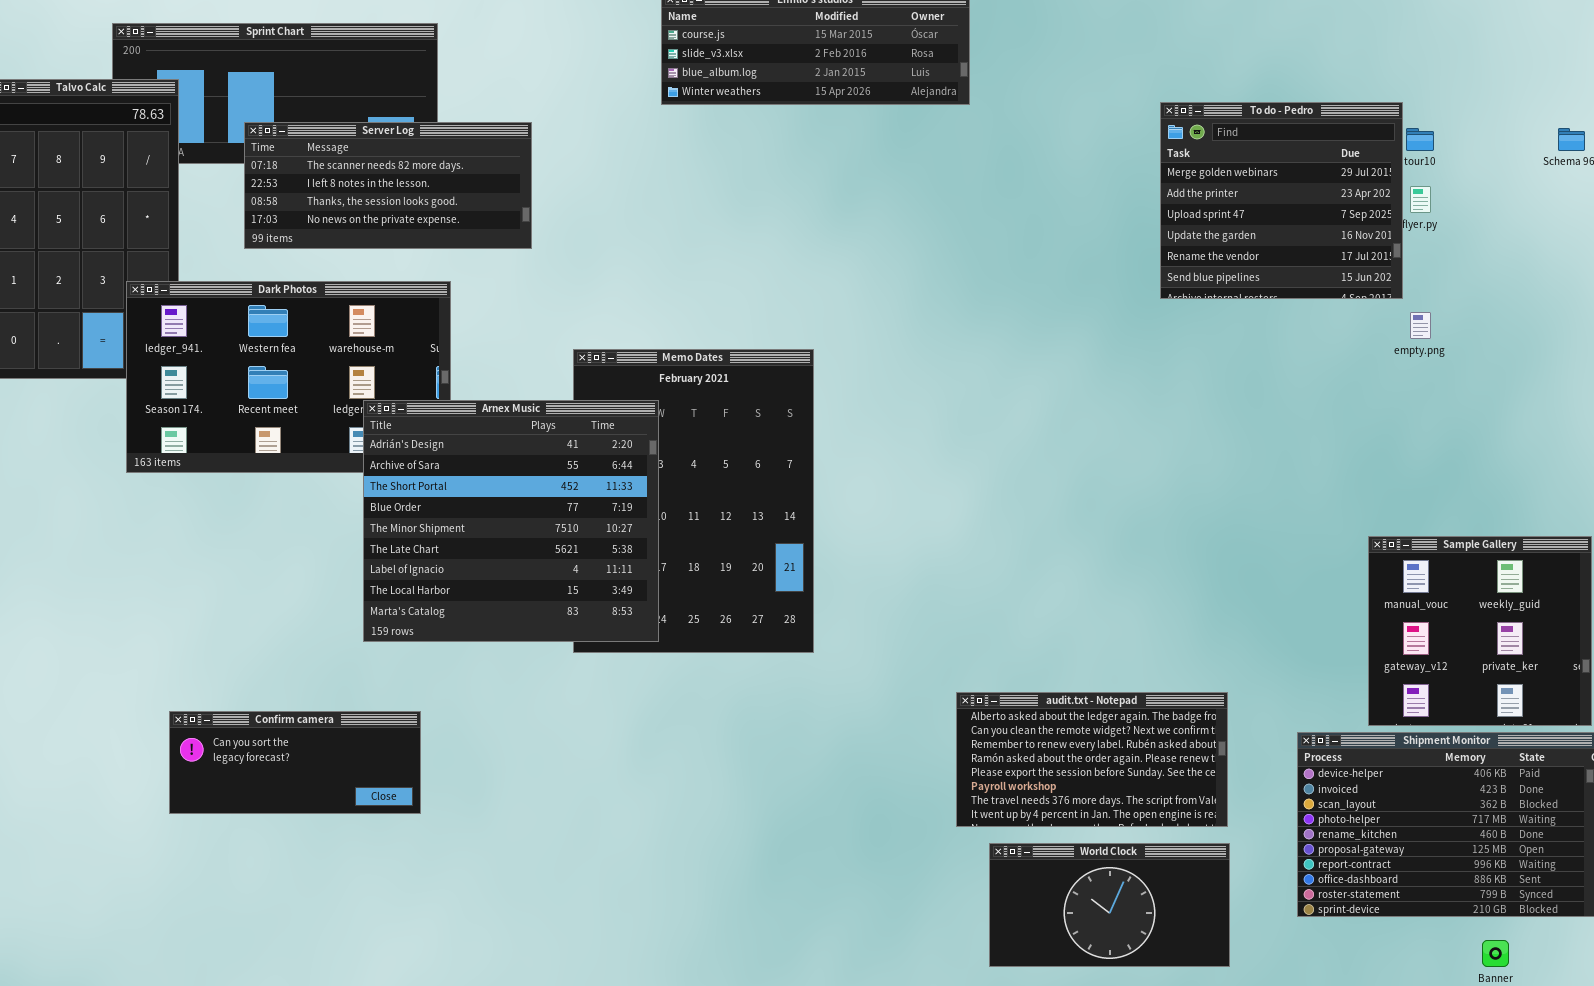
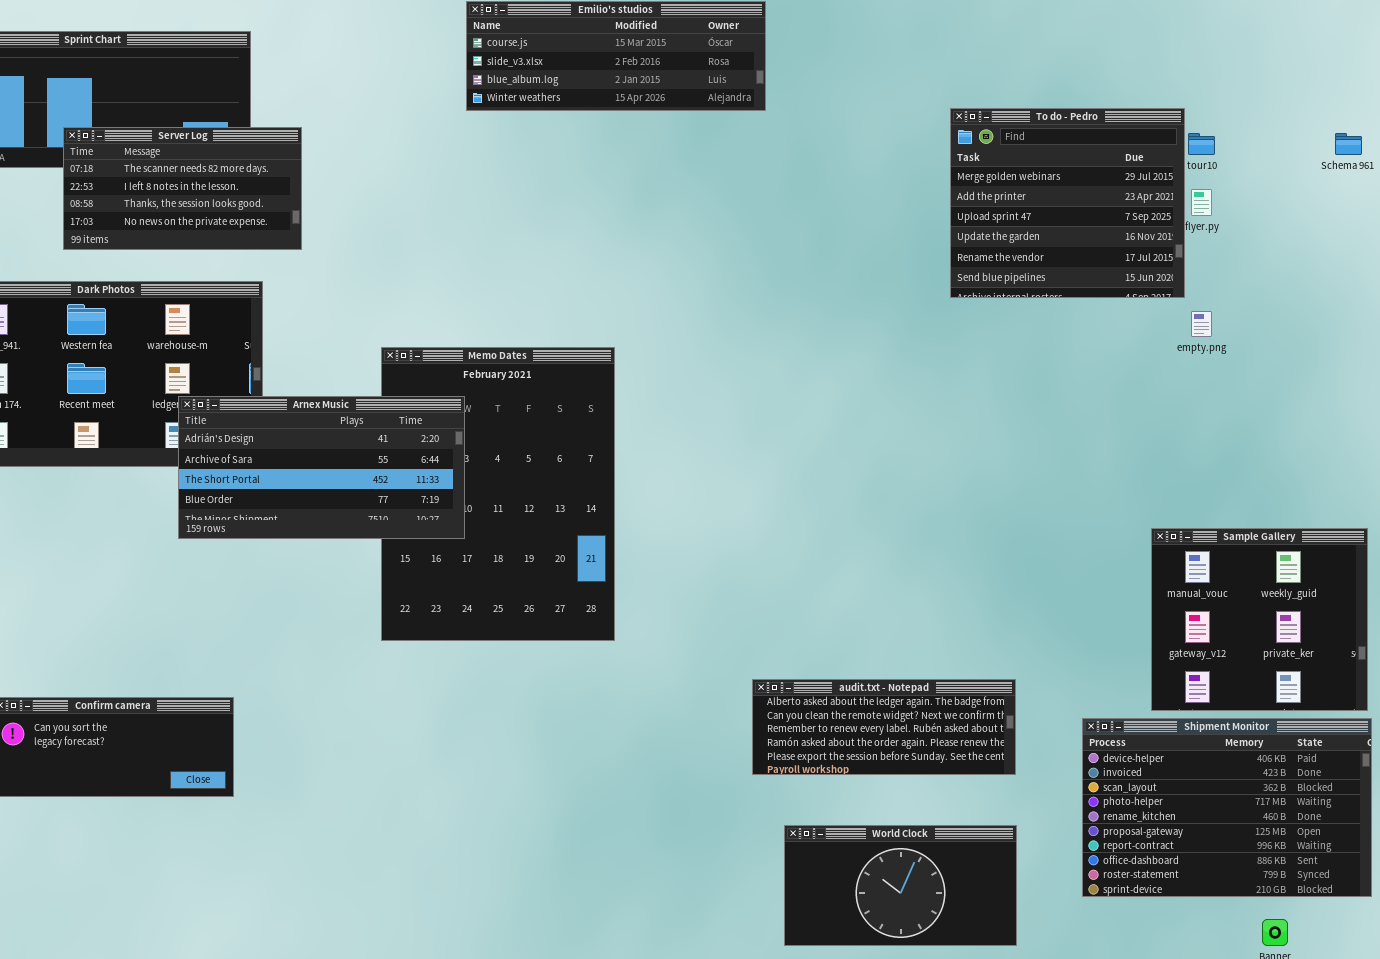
Server Log: [244,122,532,249] -> [63,127,302,250], resized
Arnex Music: [363,400,659,642] -> [178,396,465,539], resized
audit.txt - Notepad: [956,692,1228,827] -> [752,679,1016,775], resized

